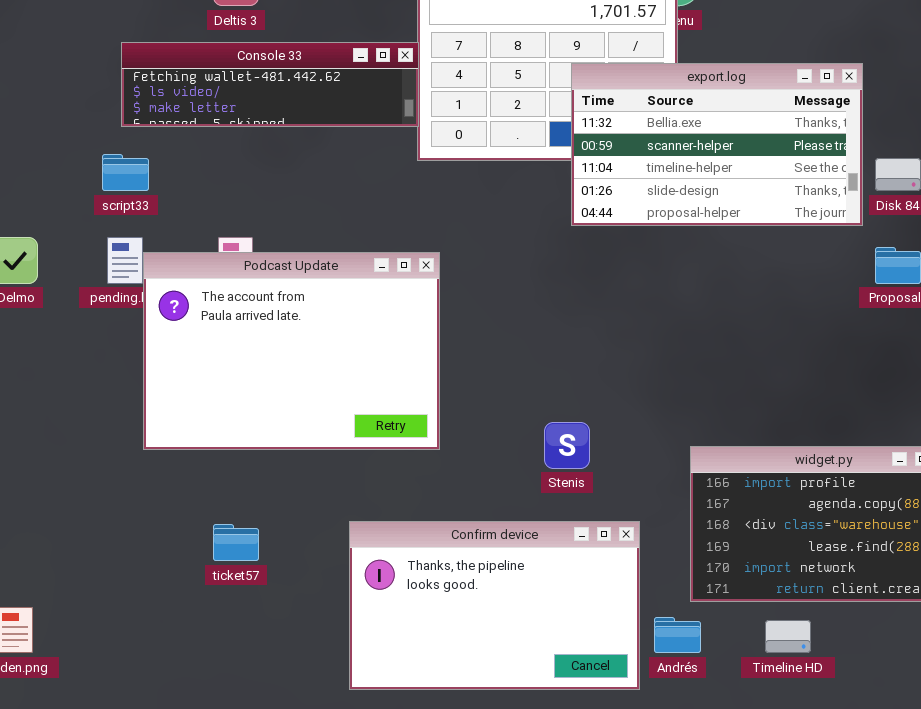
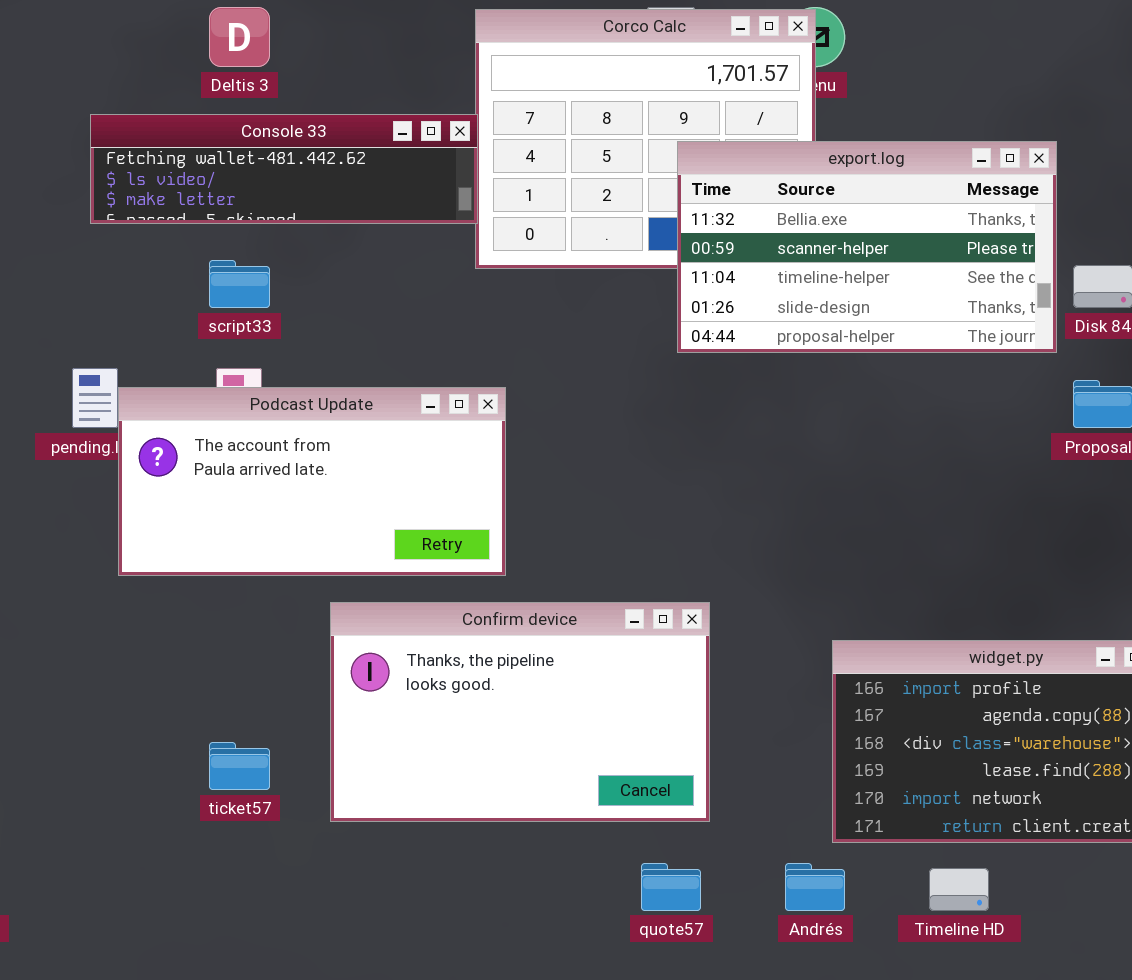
script33: [102,154,149,191] -> [209,260,270,308], moved
Podcast Update: [143,252,440,450] -> [118,387,506,576], resized
Confirm device: [349,521,640,690] -> [330,602,710,822], moved

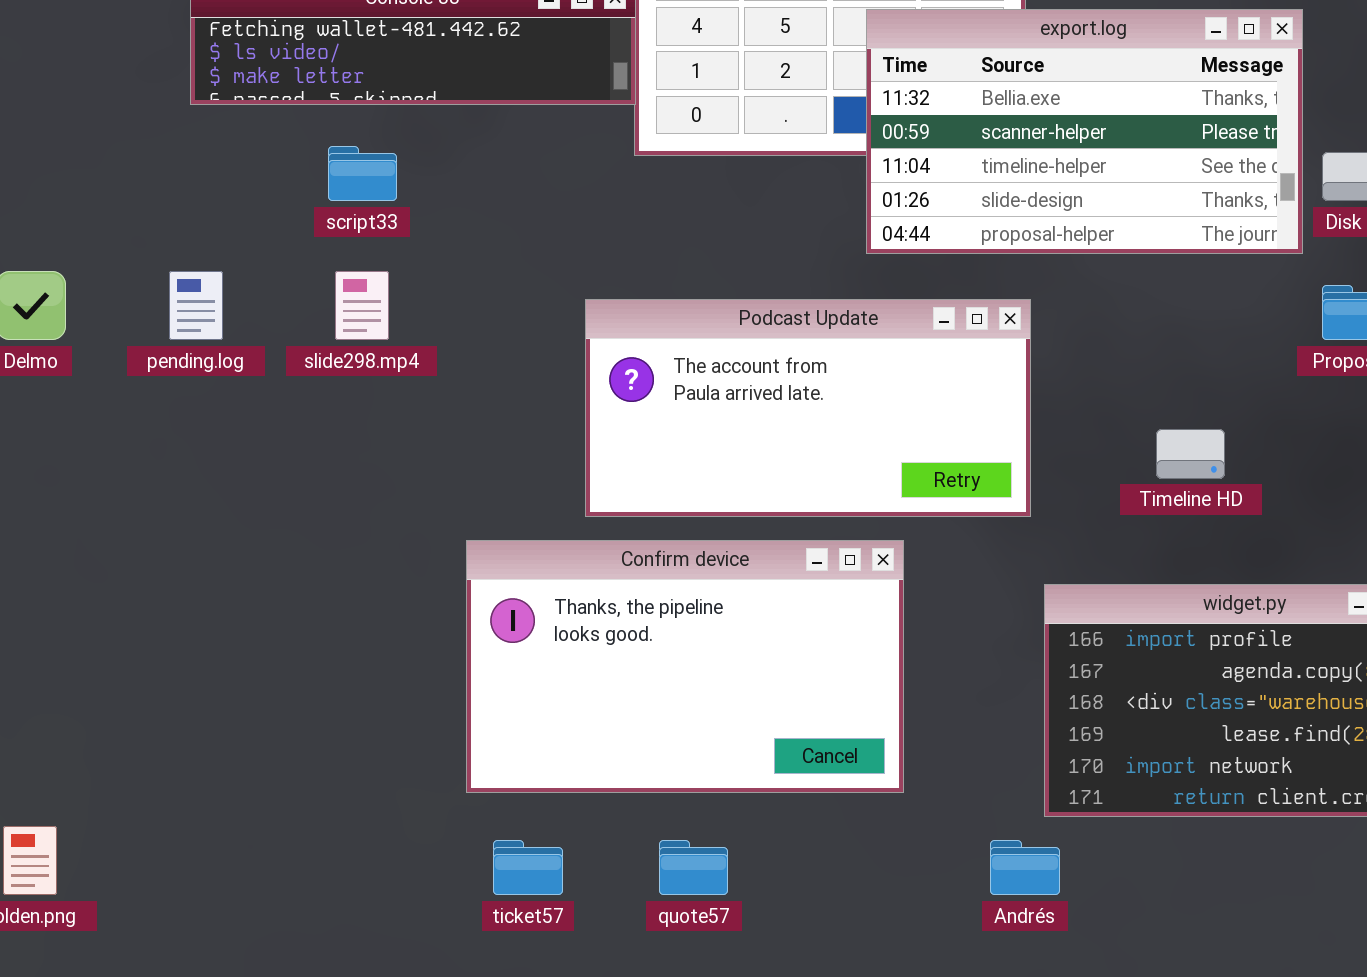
Podcast Update: [118,387,506,576] -> [585,299,1031,517], moved
ticket57: [209,742,270,790] -> [493,840,563,895], moved
quote57: [641,863,701,911] -> [659,840,728,895], moved
Timeline HD: [929,868,989,911] -> [1156,429,1225,479], moved

